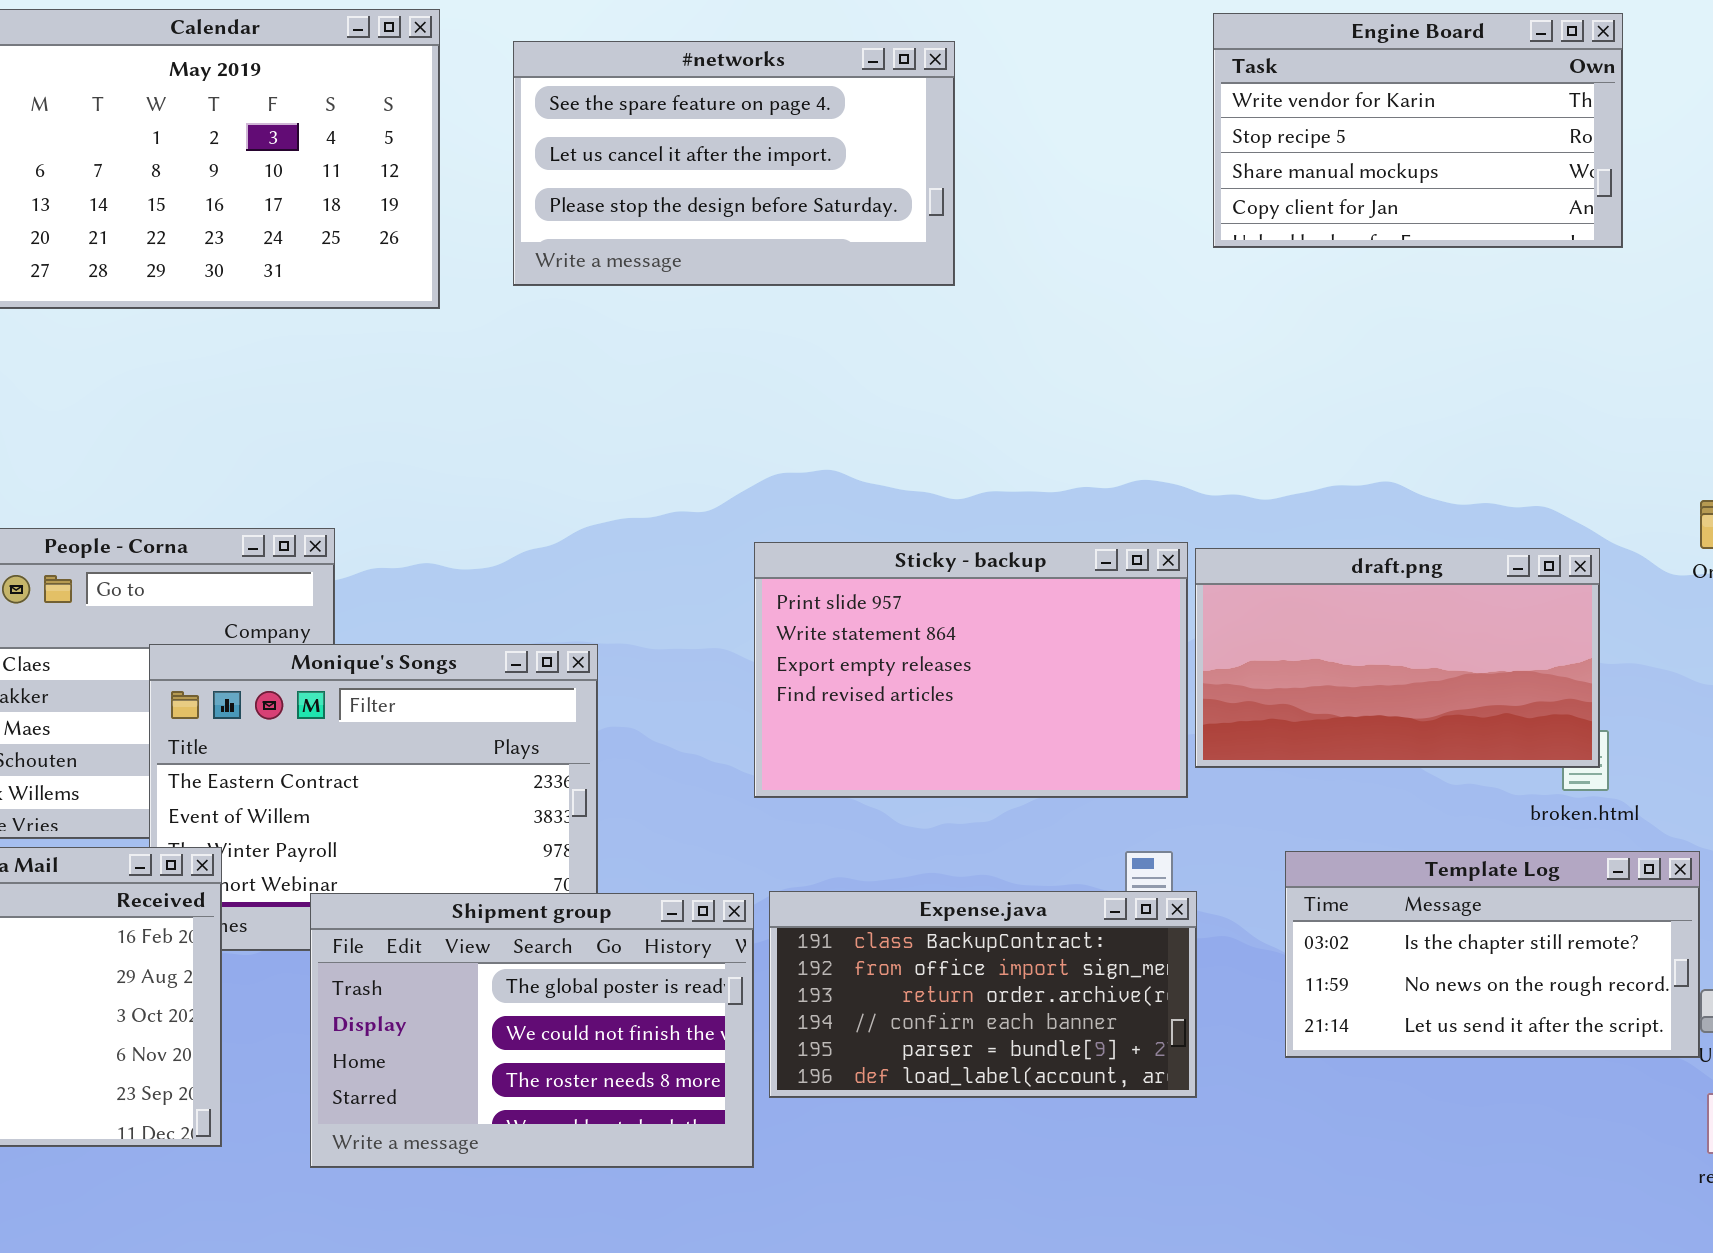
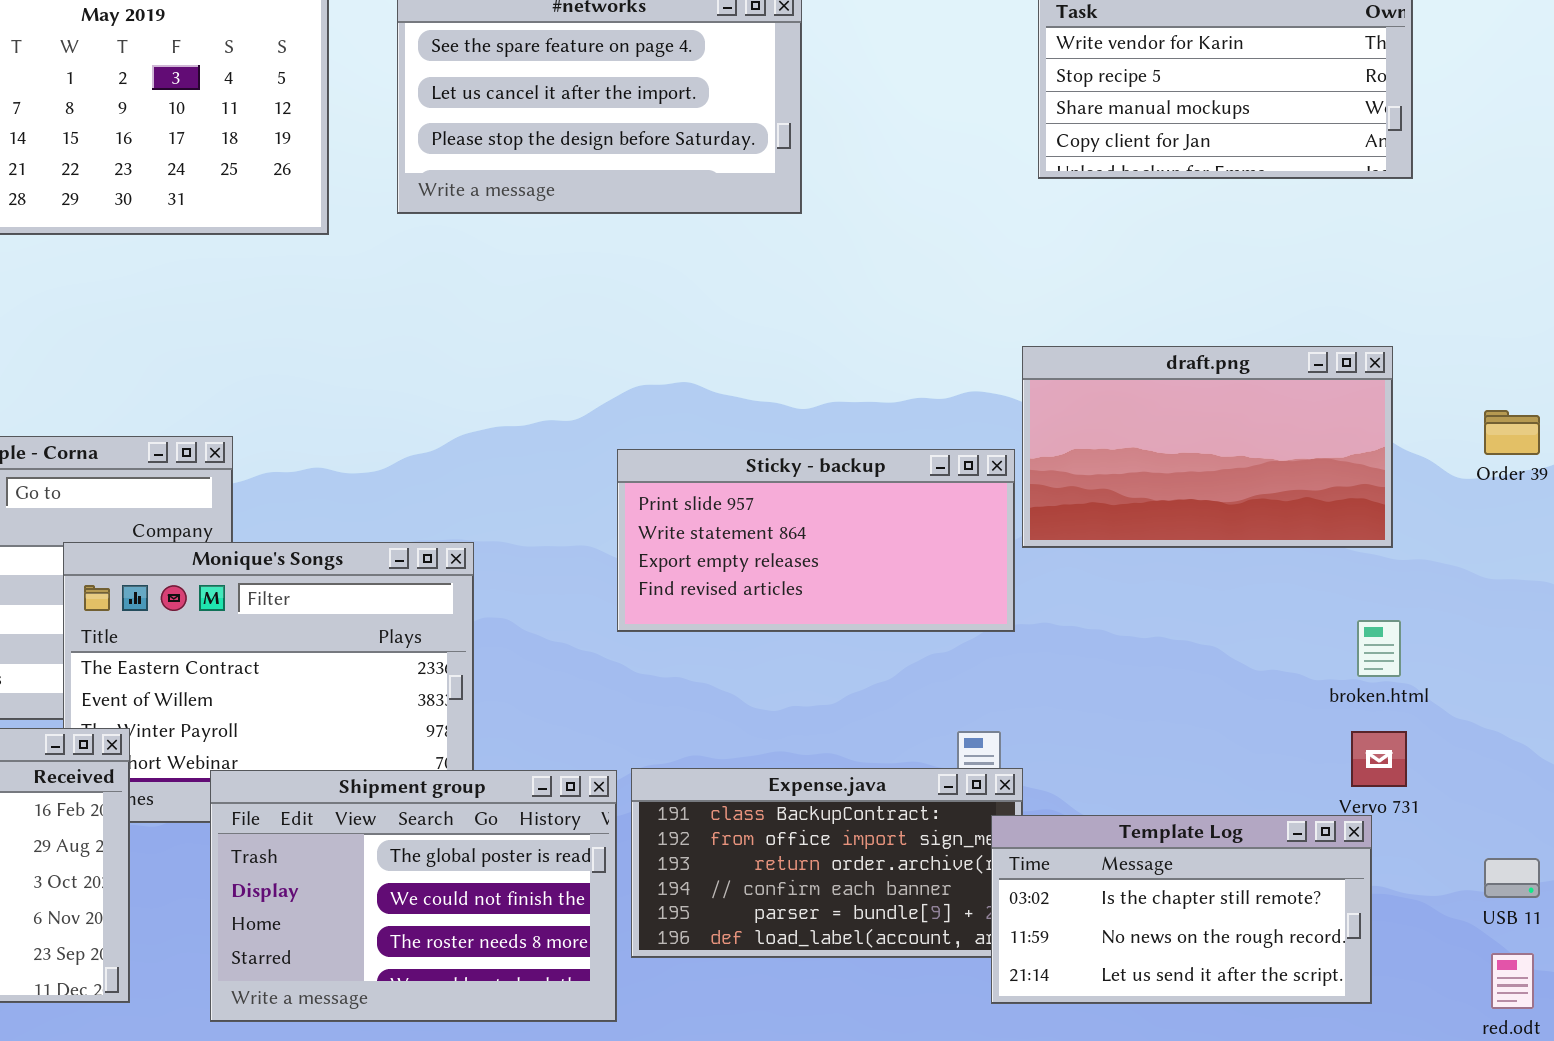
Sticky - backup: [754,542,1188,798] -> [617,449,1015,632], resized
draft.png: [1195,548,1600,768] -> [1022,346,1393,548], moved
Template Log: [1285,851,1700,1058] -> [991,815,1372,1004], moved

